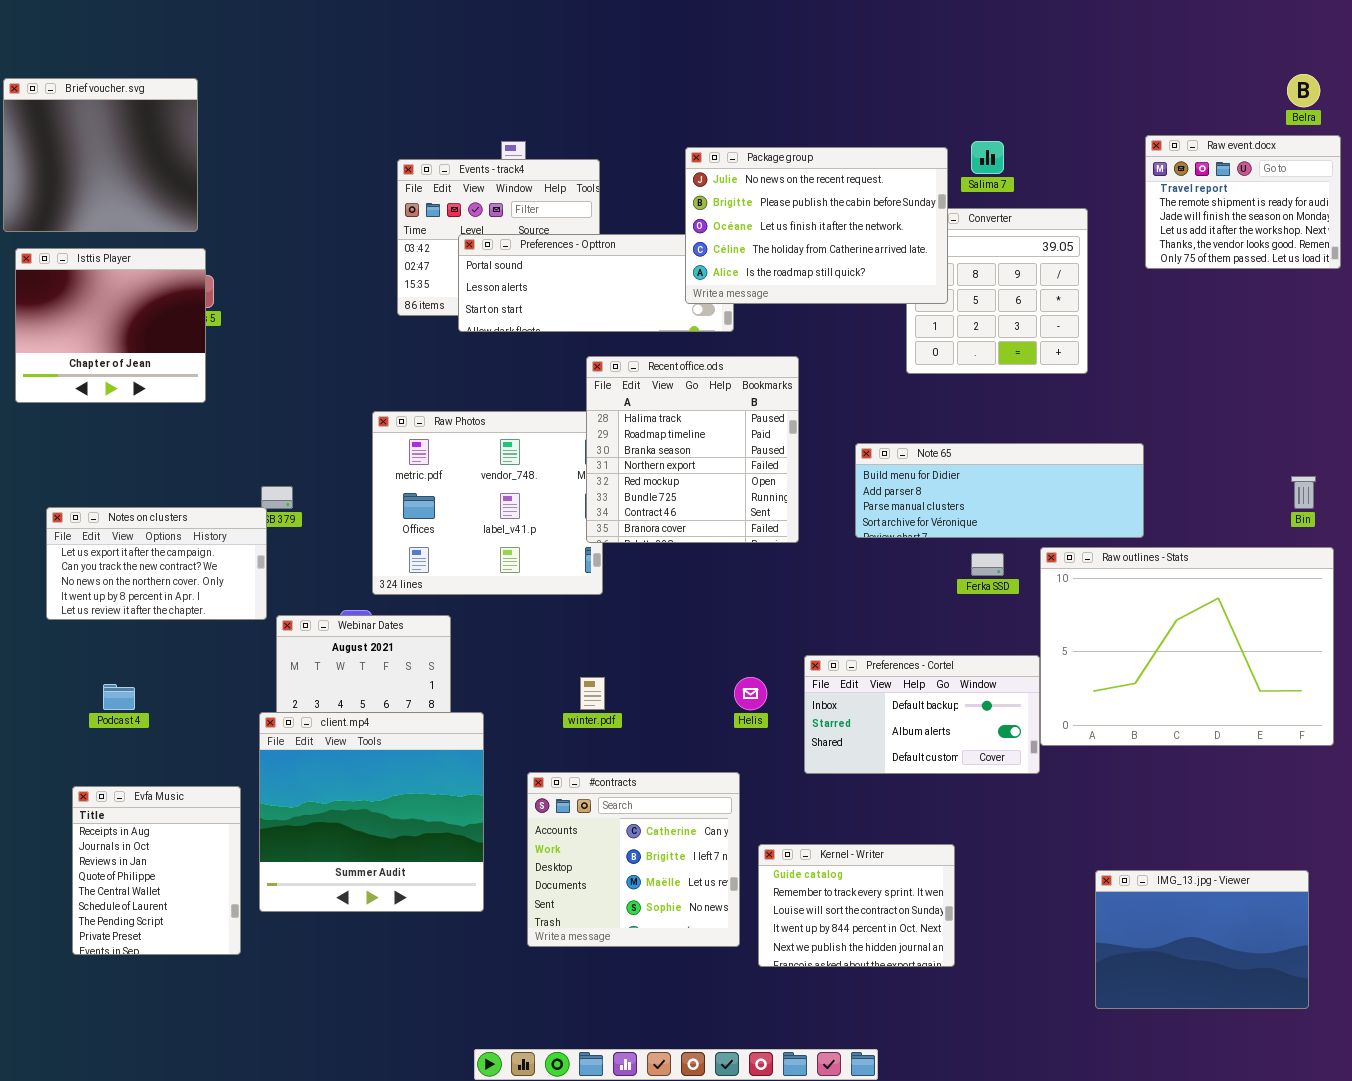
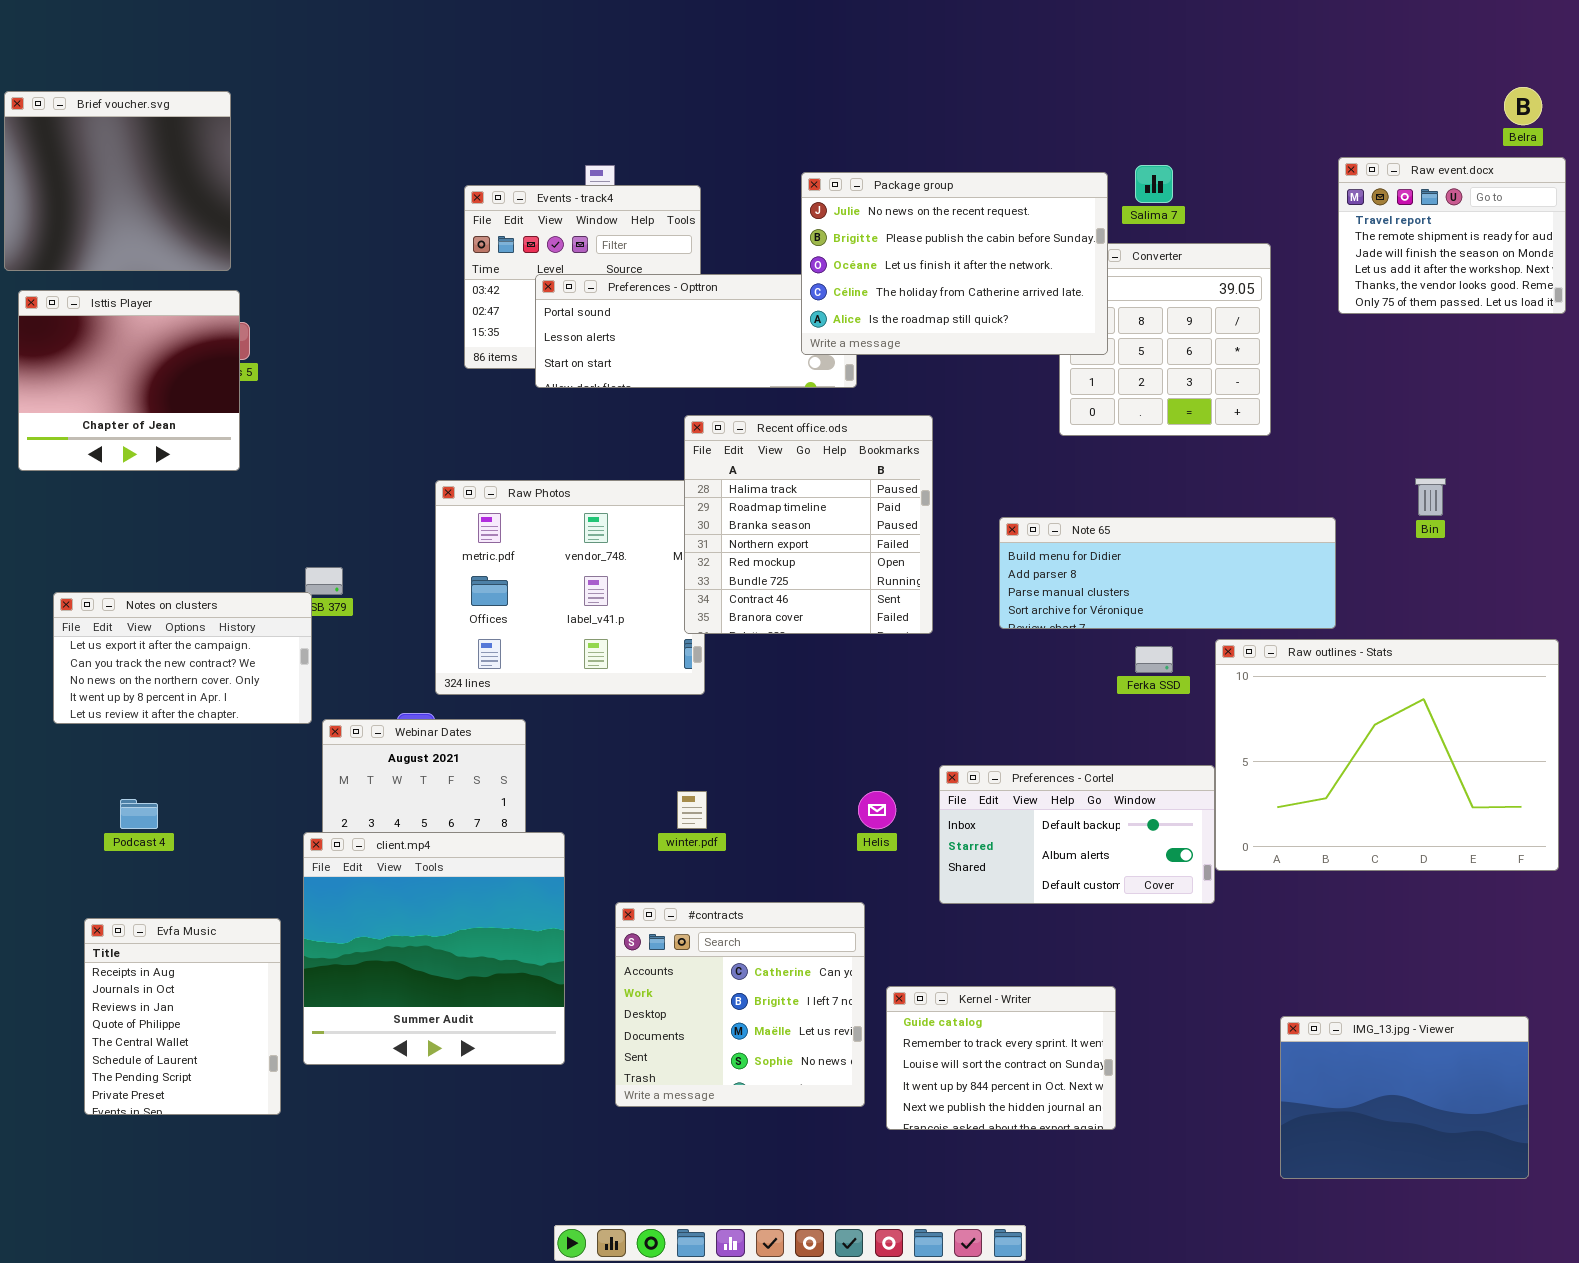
Bin: [1291,476,1316,509] -> [1415,478,1446,516], moved

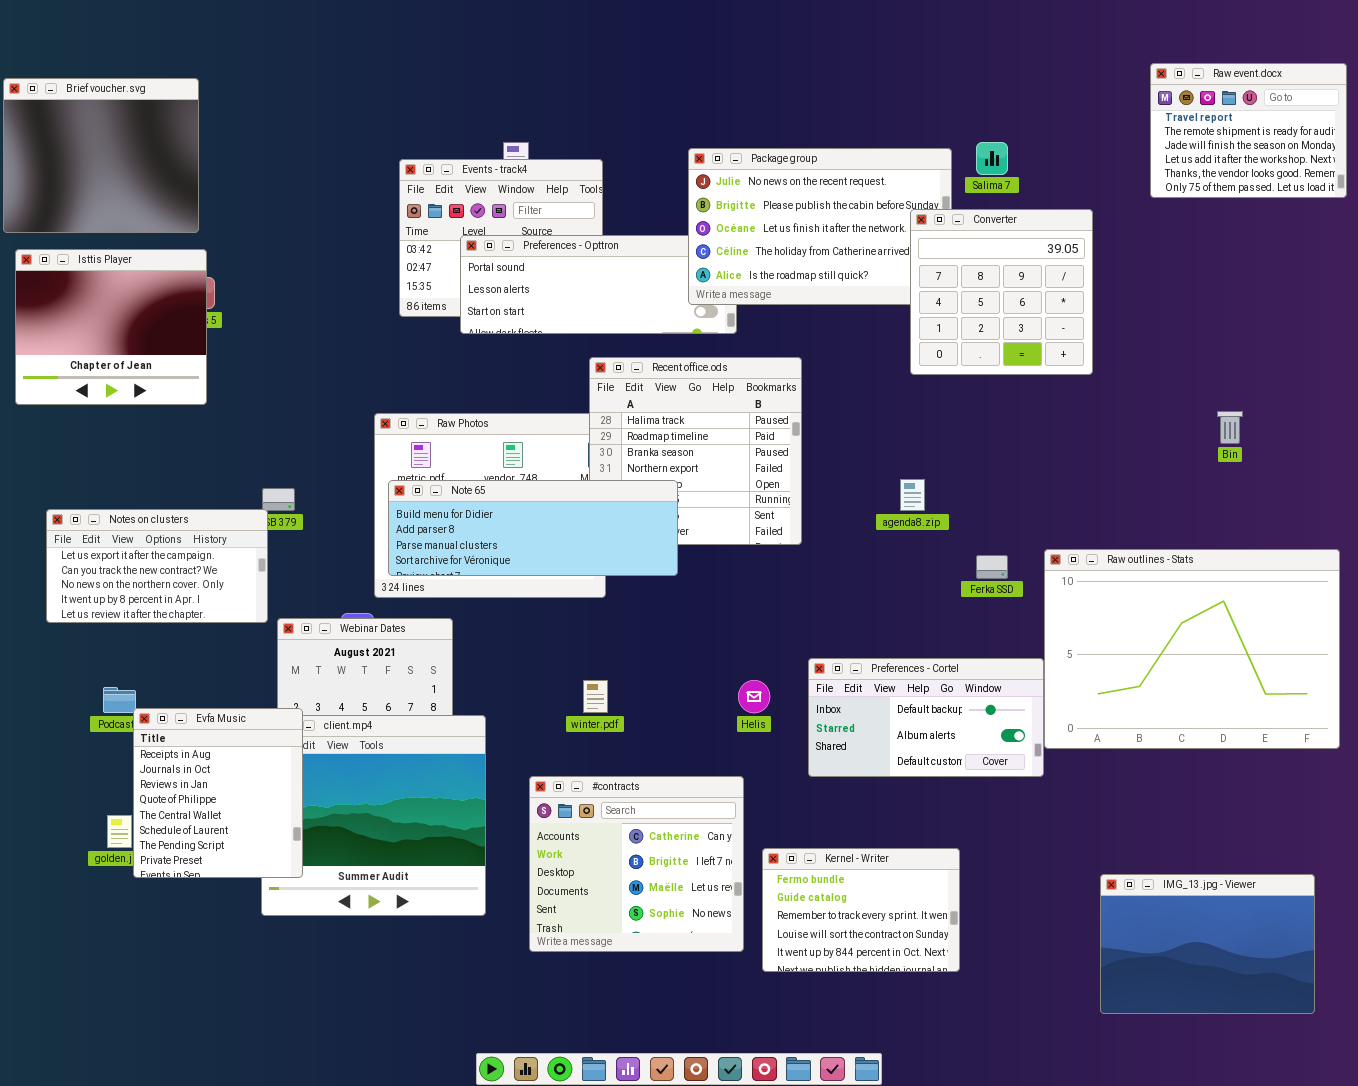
Raw event.docx: [1338,157,1566,314] -> [1150,63,1347,198], moved
Converter: [1059,243,1271,436] -> [910,209,1093,375], raised
Note 65: [999,517,1336,629] -> [388,480,678,576], moved
Evfa Music: [84,918,281,1115] -> [133,708,303,878], moved
Kernel - Writer: [886,986,1116,1130] -> [762,848,960,972], scrolled up 1 row

